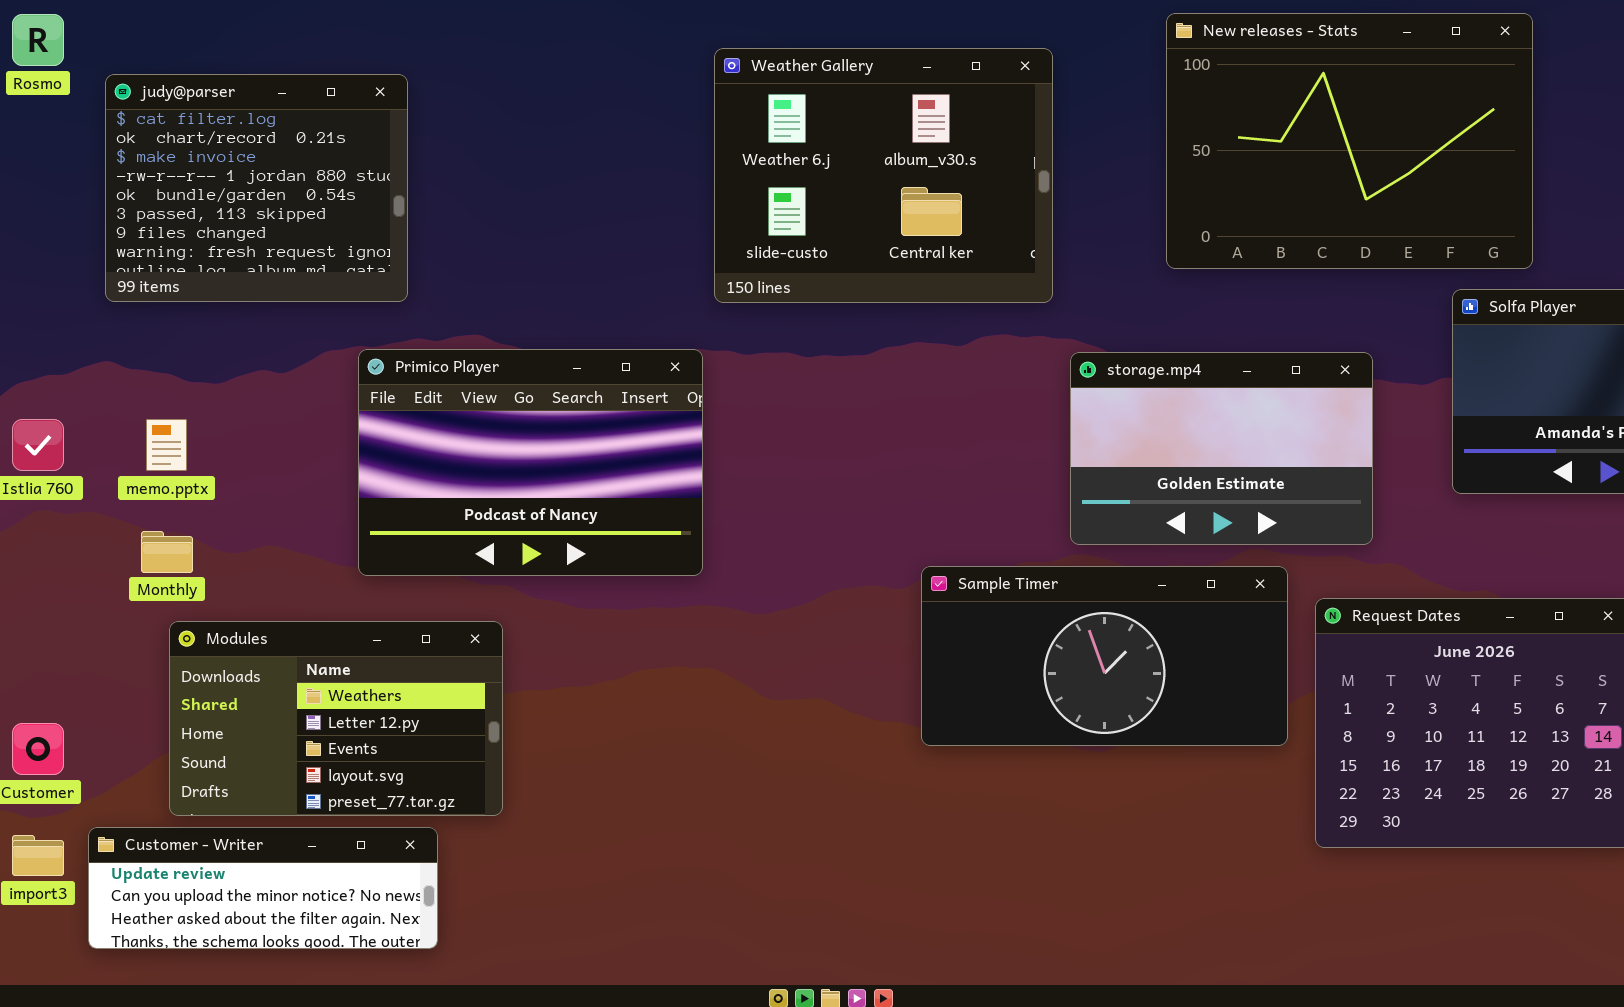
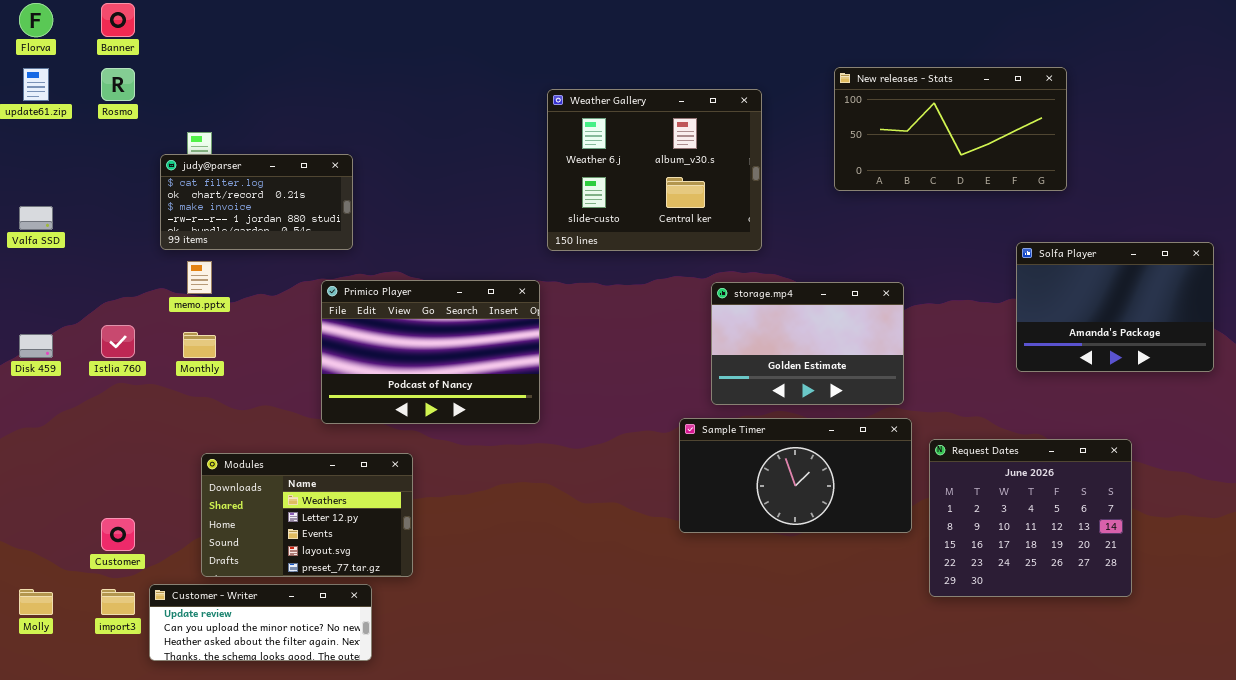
New releases - Stats: [1166,13,1533,269] -> [834,67,1067,191], resized
judy@parser: [105,74,408,302] -> [160,154,353,250], resized
storage.mp4: [1070,352,1373,545] -> [711,282,904,405], moved
memo.pptx: [146,419,187,471] -> [187,261,212,294], moved
Monthly: [141,531,193,573] -> [183,332,216,358], moved

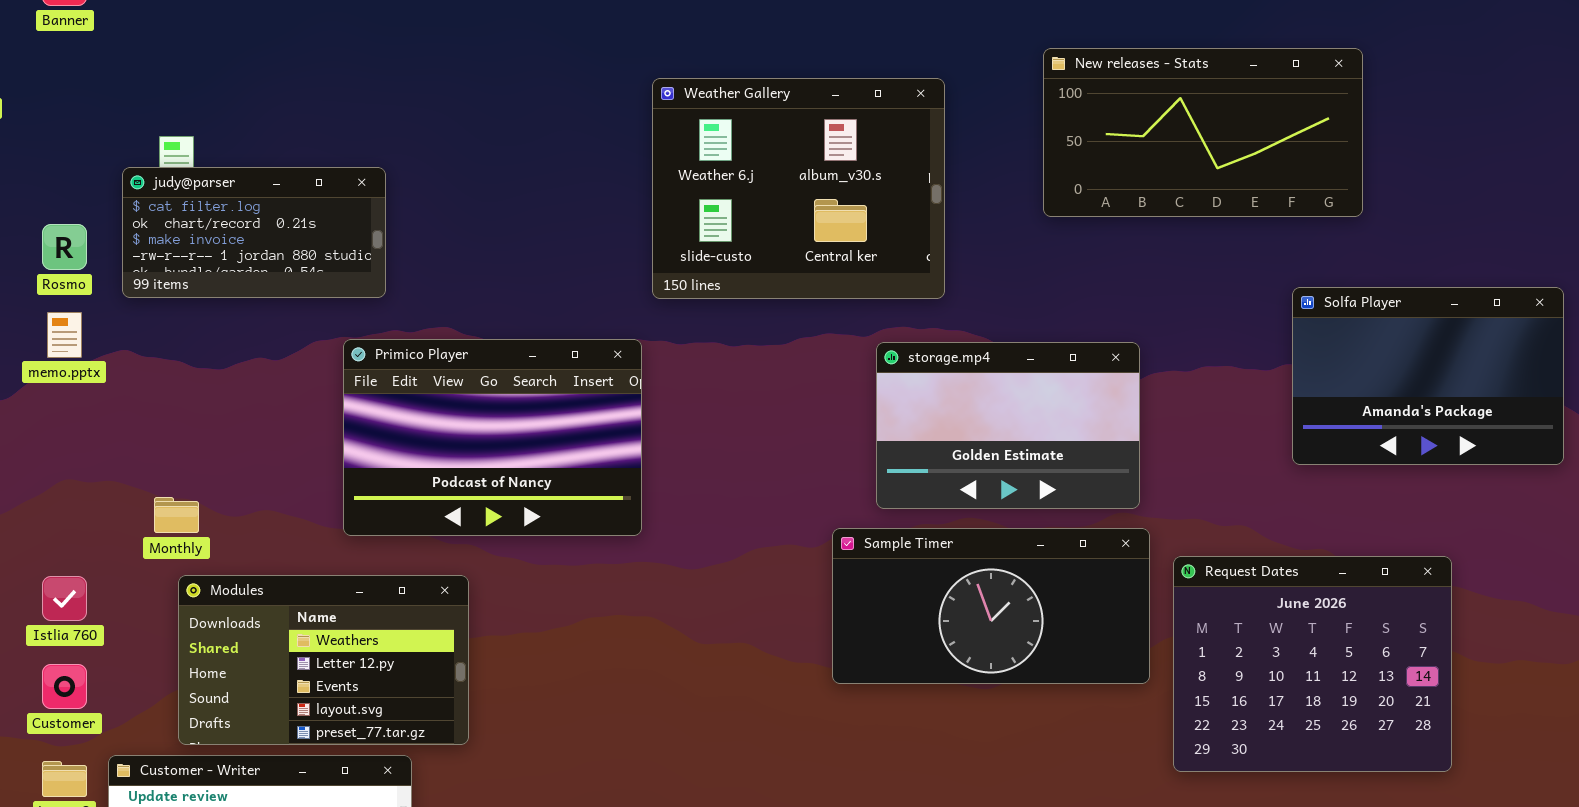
Rosmo: [101,68,135,101] -> [42,224,87,270], moved
memo.pptx: [187,261,212,294] -> [47,312,82,358], moved
Istlia 760: [101,325,135,358] -> [42,576,87,621], moved
Monthly: [183,332,216,358] -> [154,497,199,533], moved

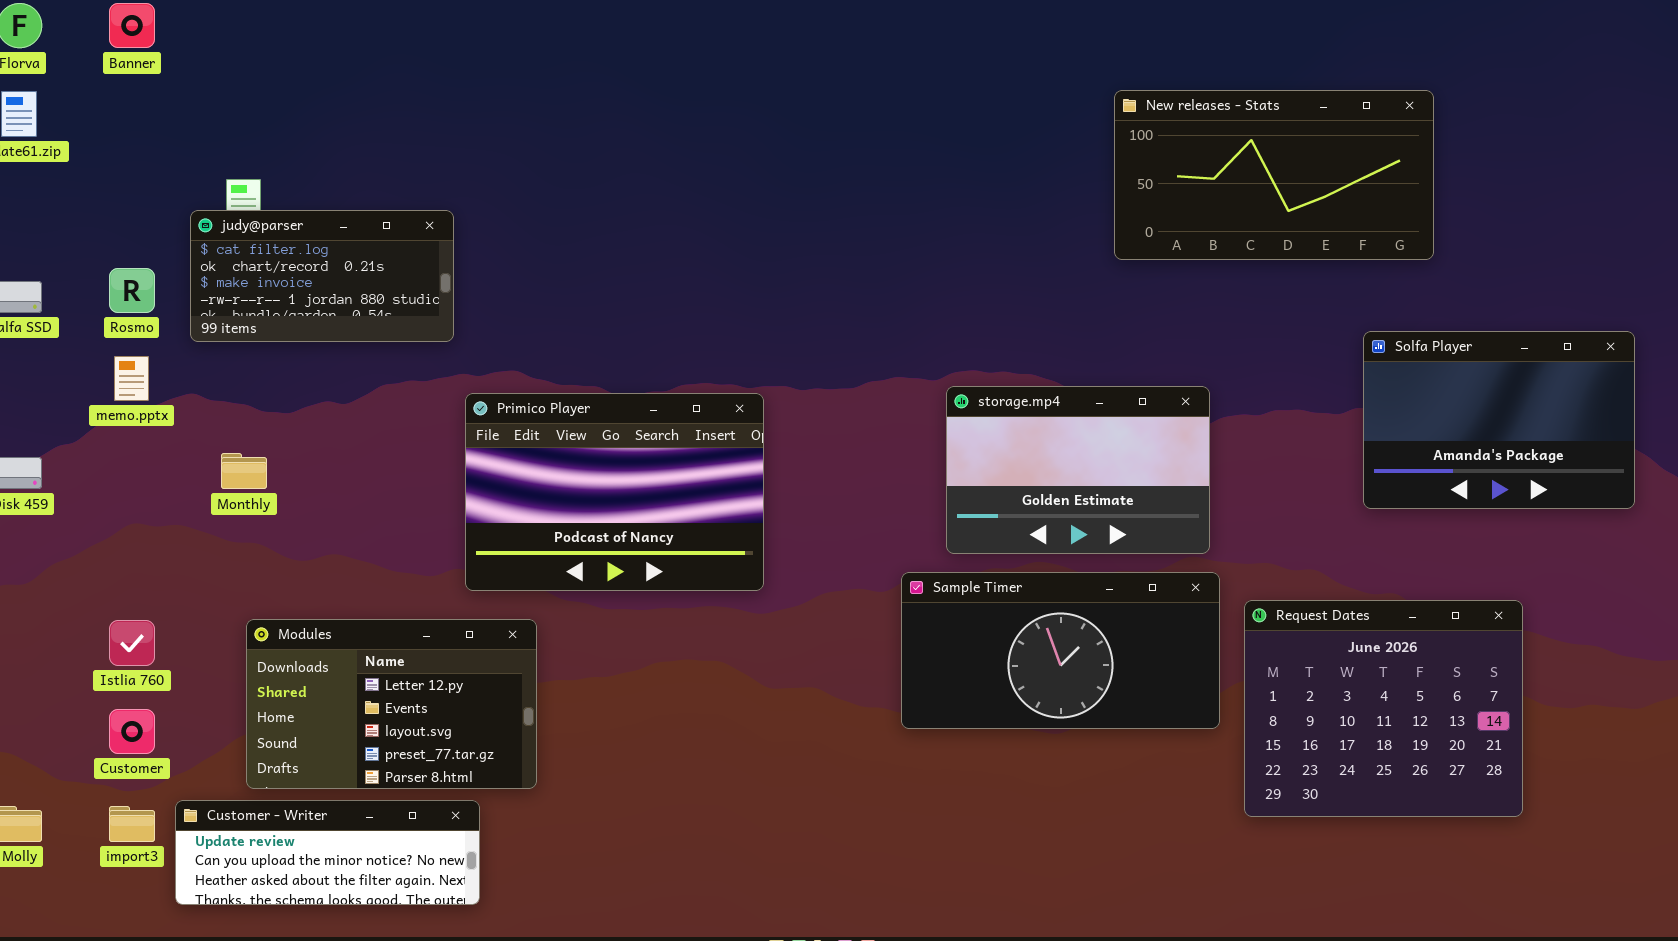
Weather Gallery: [652,78,945,299] -> none, closed
Primico Player: [343,339,642,536] -> [465,393,764,591], moved
Monthly: [154,497,199,533] -> [221,453,267,489], moved
Modules: [178,575,469,745] -> [246,619,537,789], scrolled down 1 row

